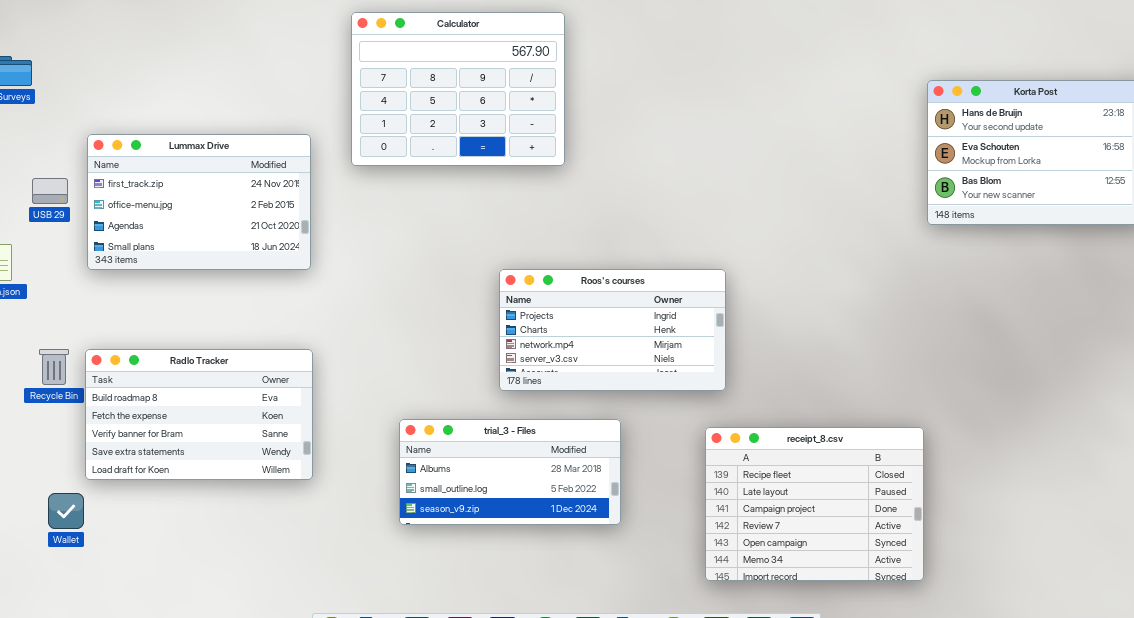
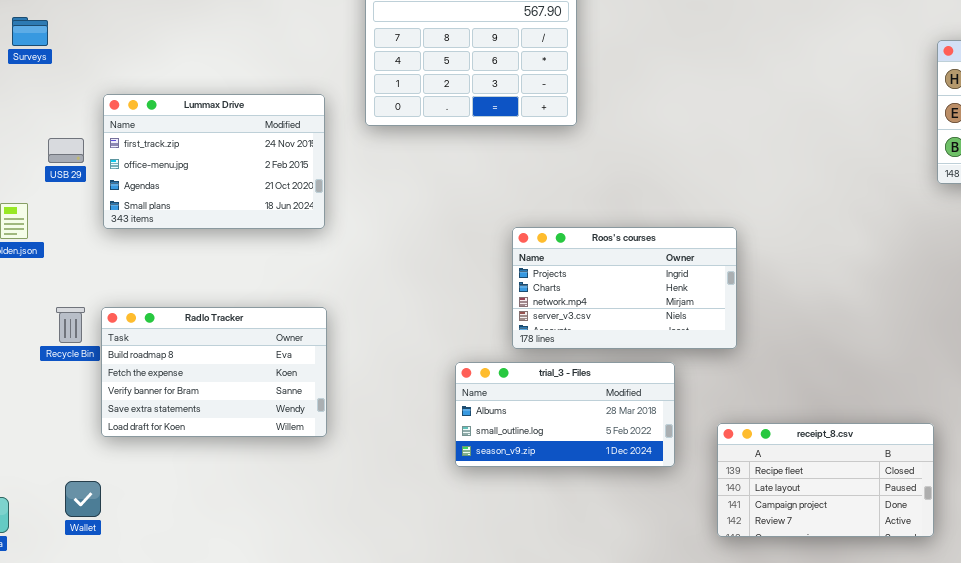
trial_3 - Files: [399,419,621,525] -> [455,362,675,467], moved
receipt_8.csv: [705,427,924,581] -> [717,423,934,537], resized
Wallet: [48,493,84,529] -> [65,481,101,517], moved

